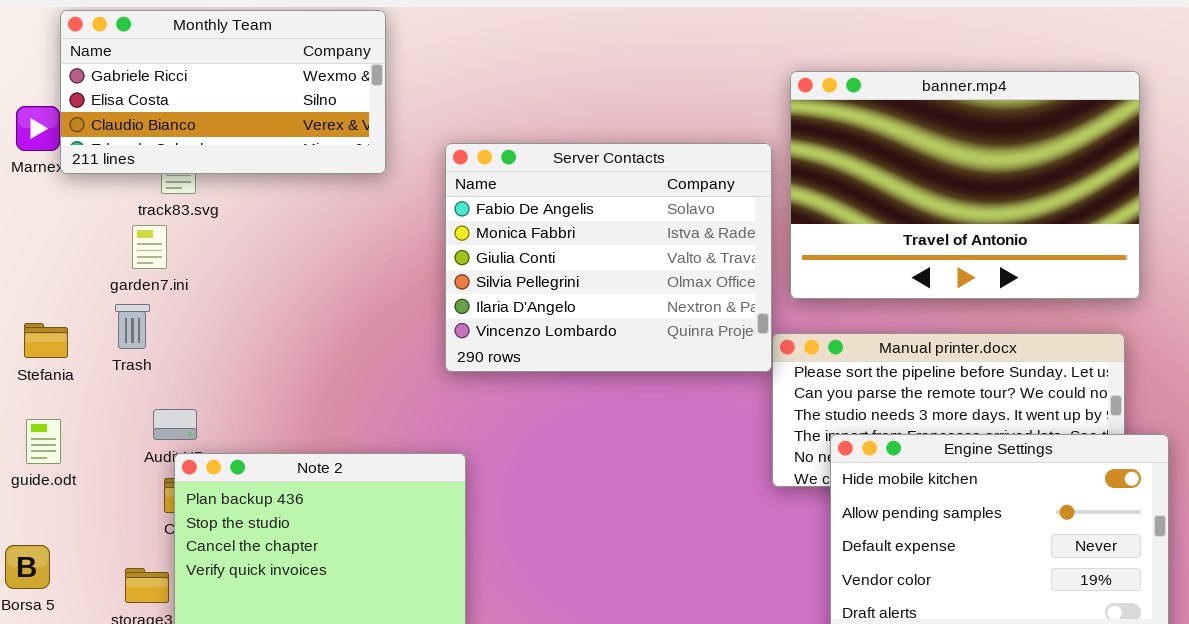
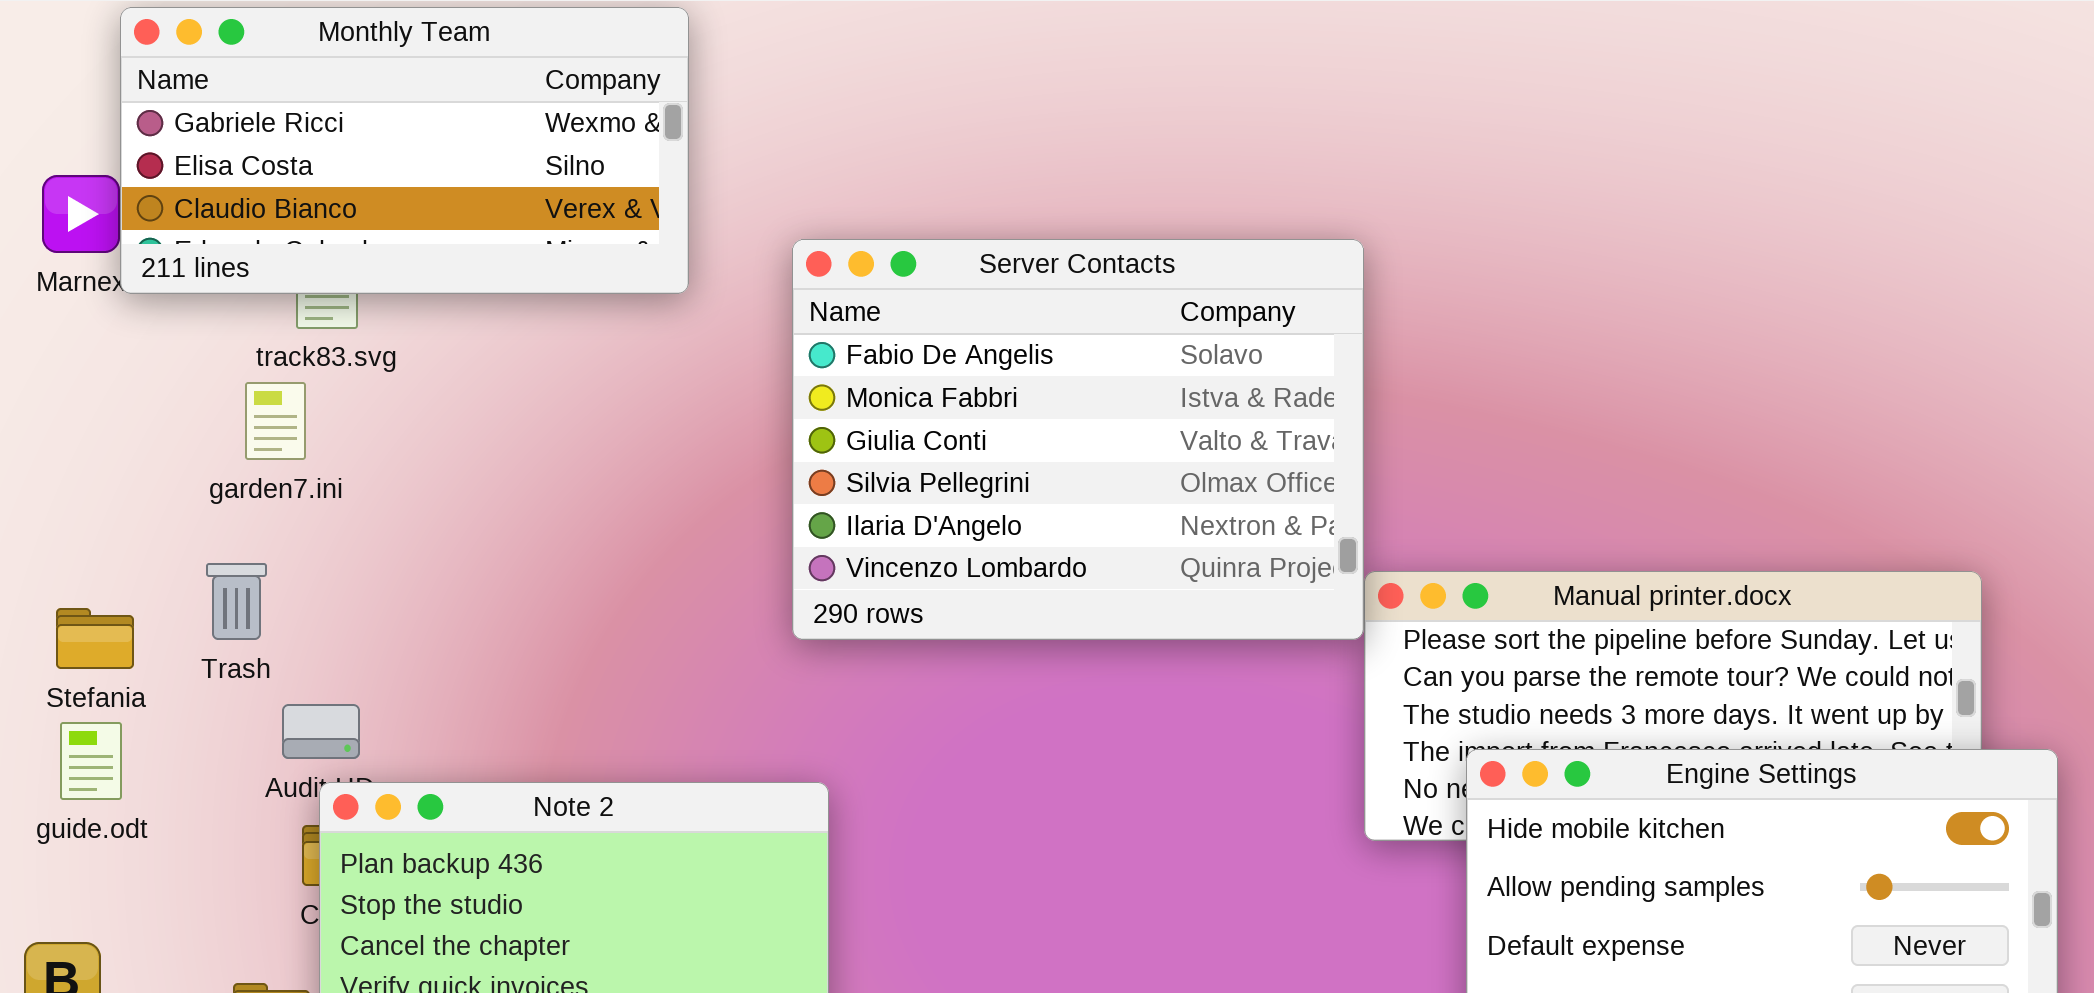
banner.mp4: [790,71,1140,299] -> none, closed
Trash: [115,304,150,349] -> [206,563,267,640], moved
Stefania: [24,323,68,358] -> [56,608,134,669], moved

